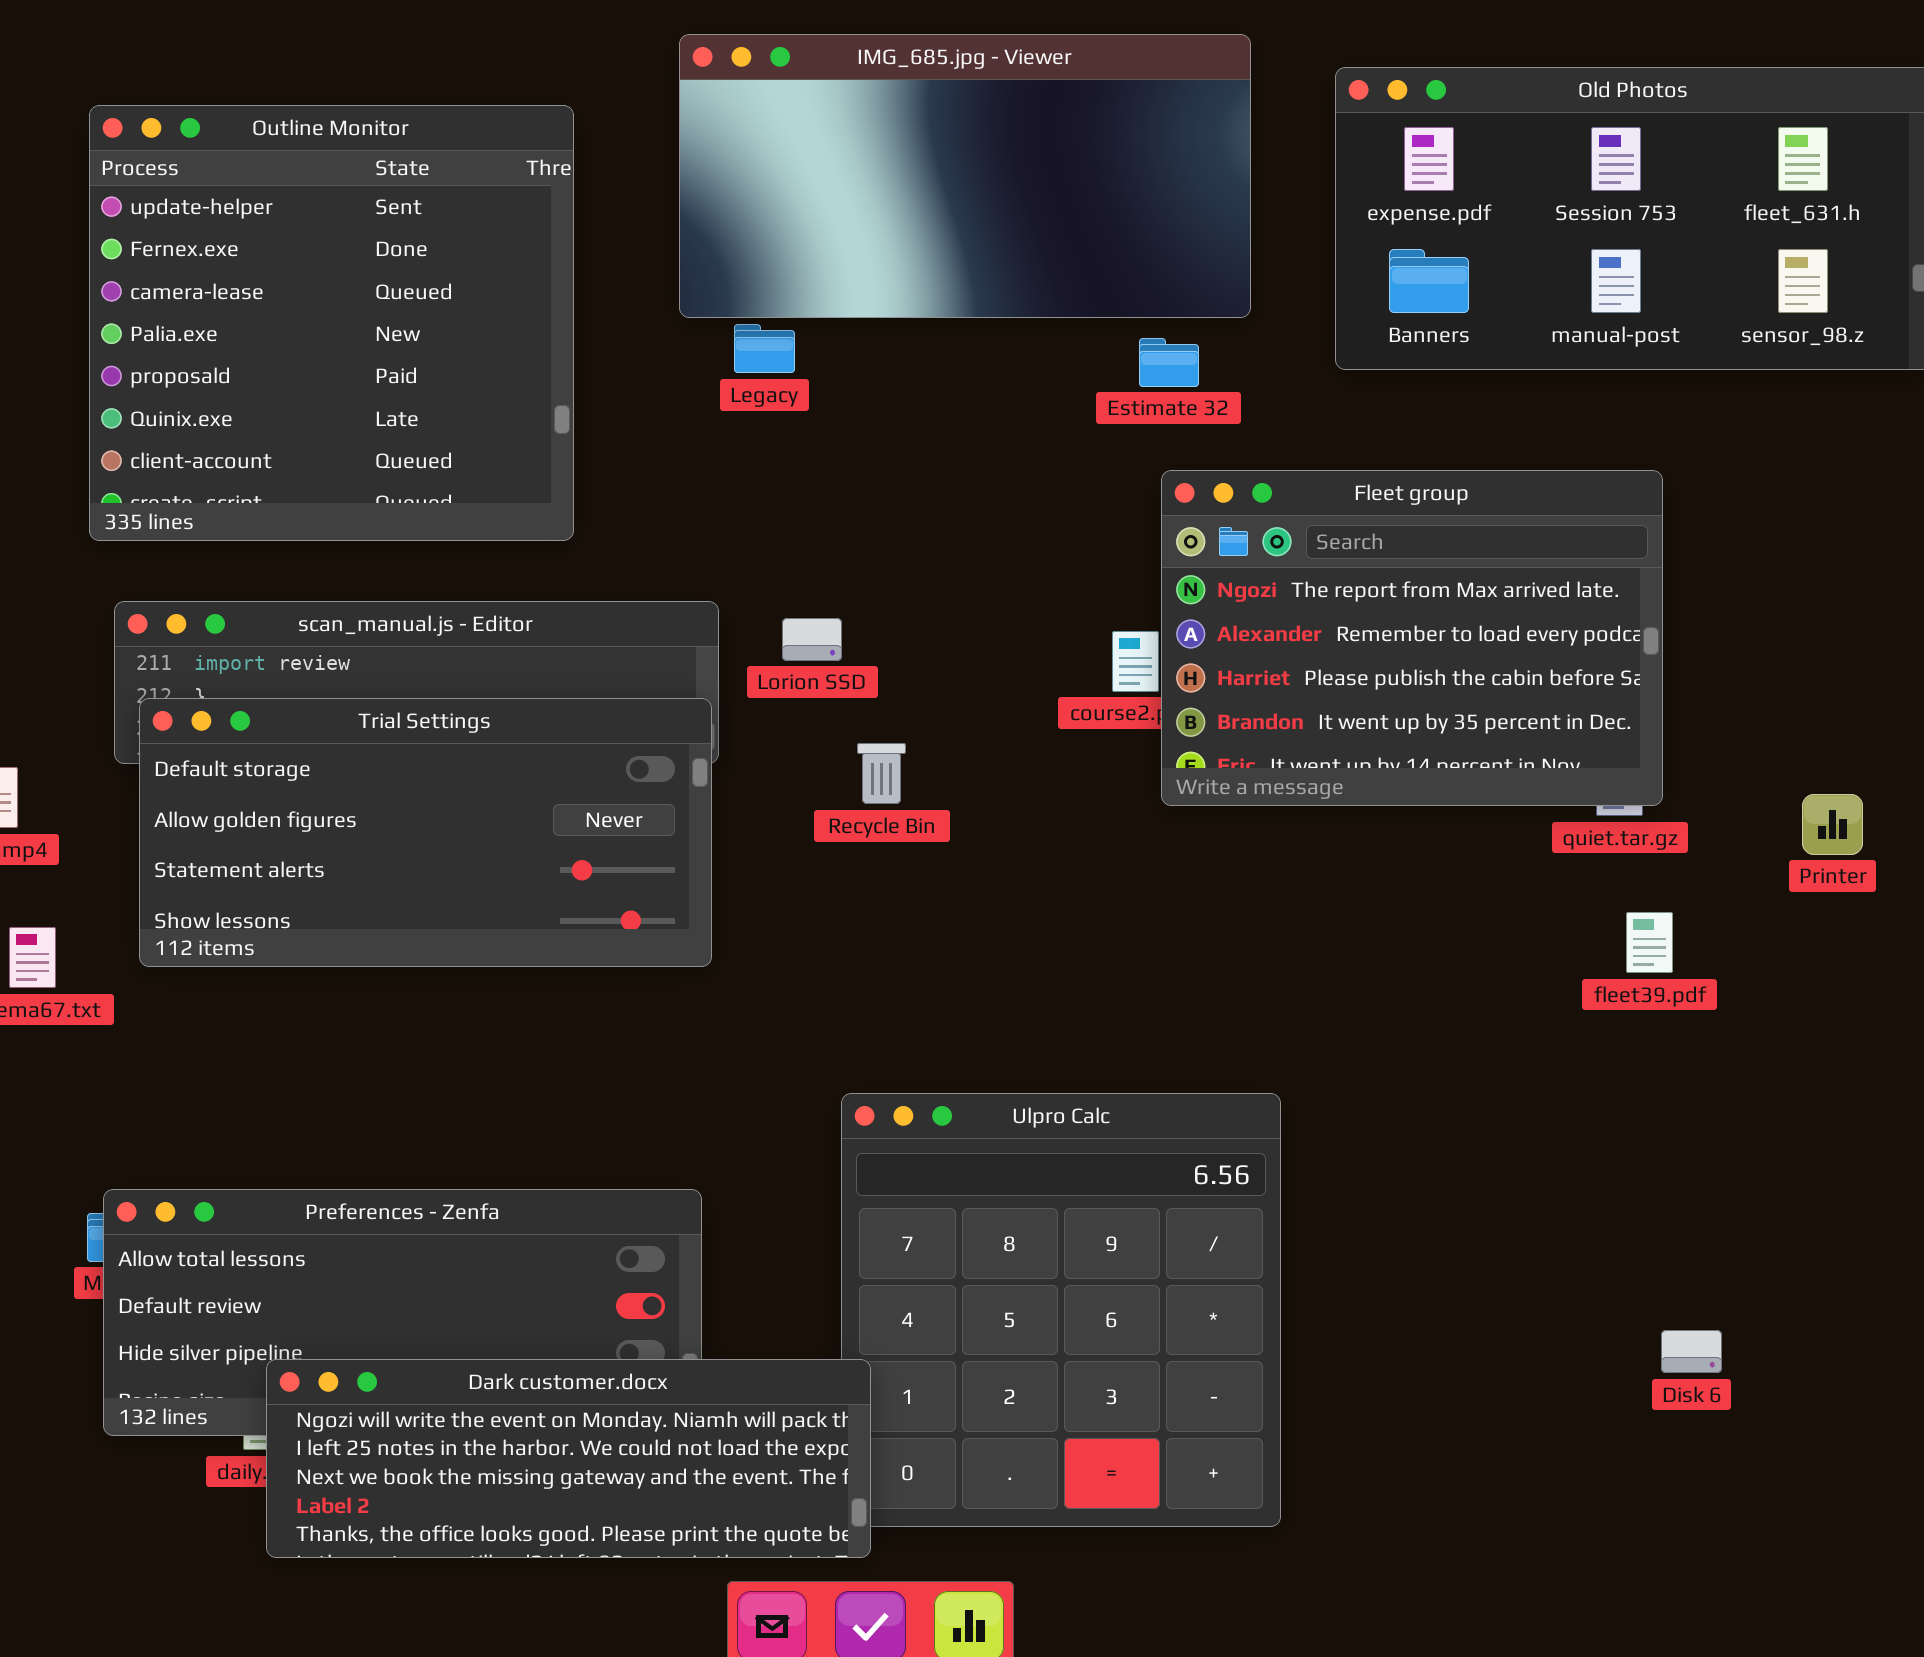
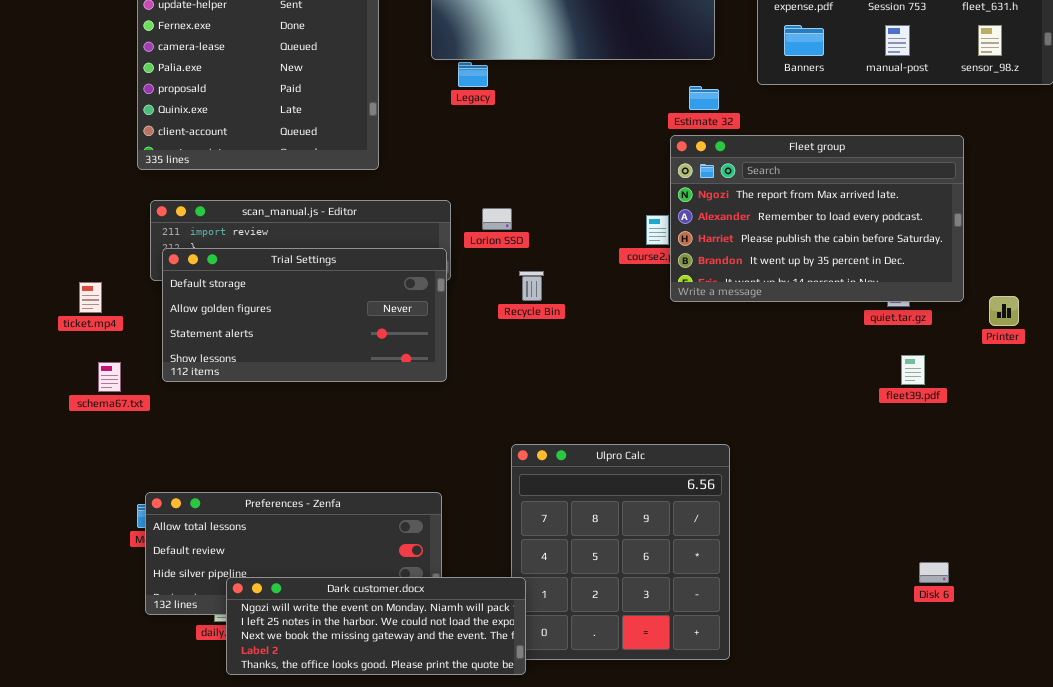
Estimate 32: [1139,338,1199,387] -> [689,86,719,110], moved
Fleet group: [1161,470,1663,806] -> [670,135,964,302], resized

